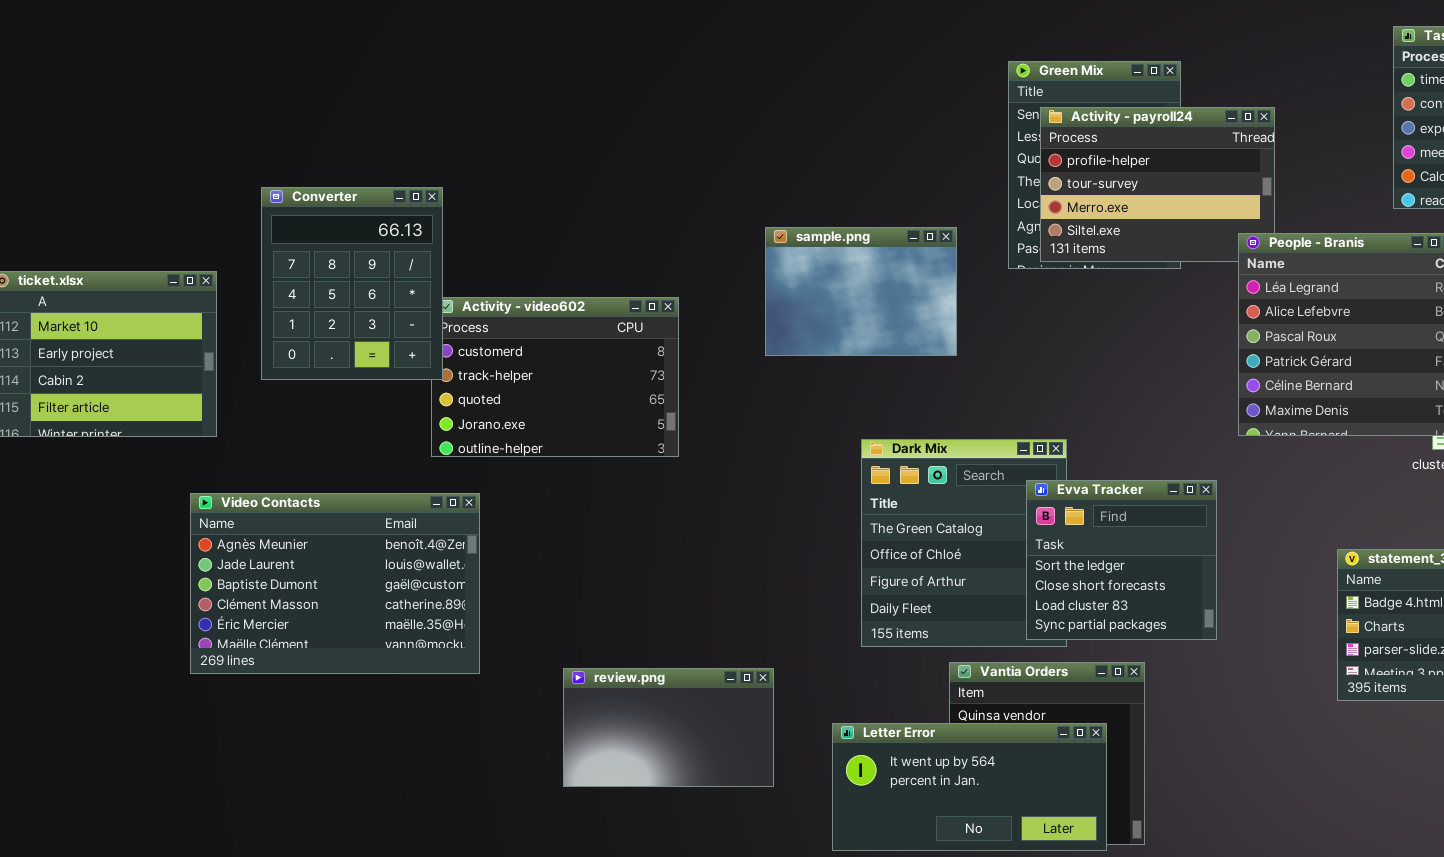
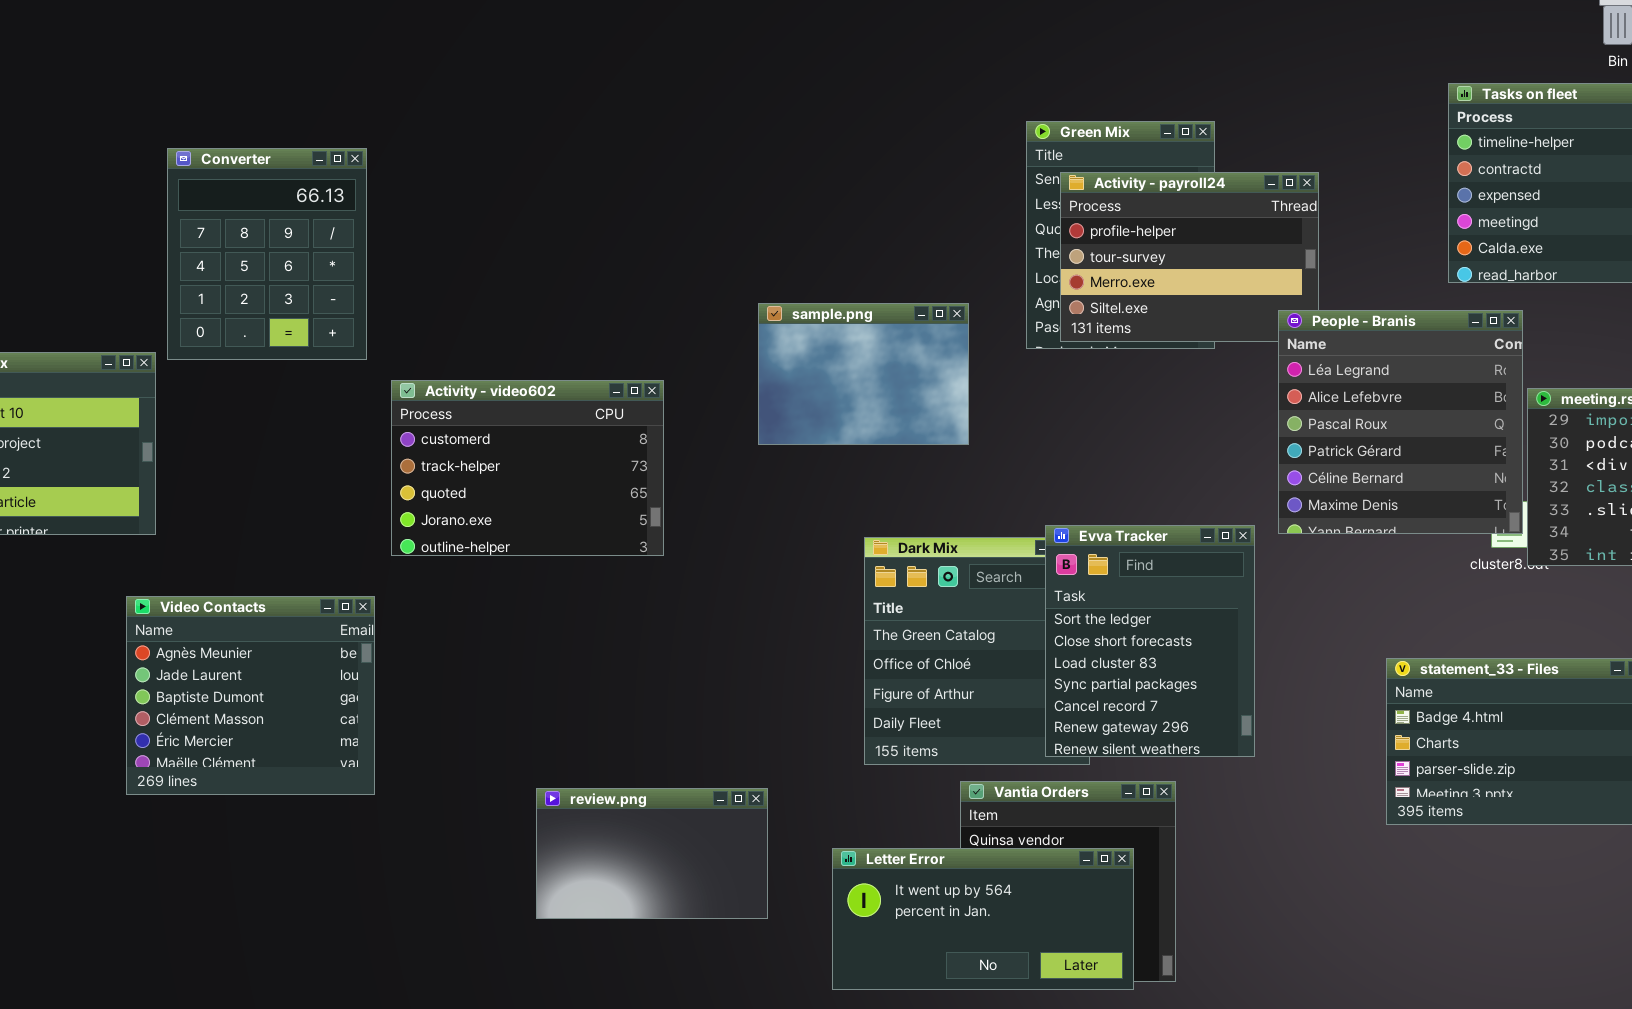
Converter: [261,187,443,380] -> [167,148,367,360], moved
Evva Tracker: [1026,480,1217,640] -> [1045,525,1255,757], resized
Video Contacts: [190,493,480,674] -> [126,596,375,795], resized

